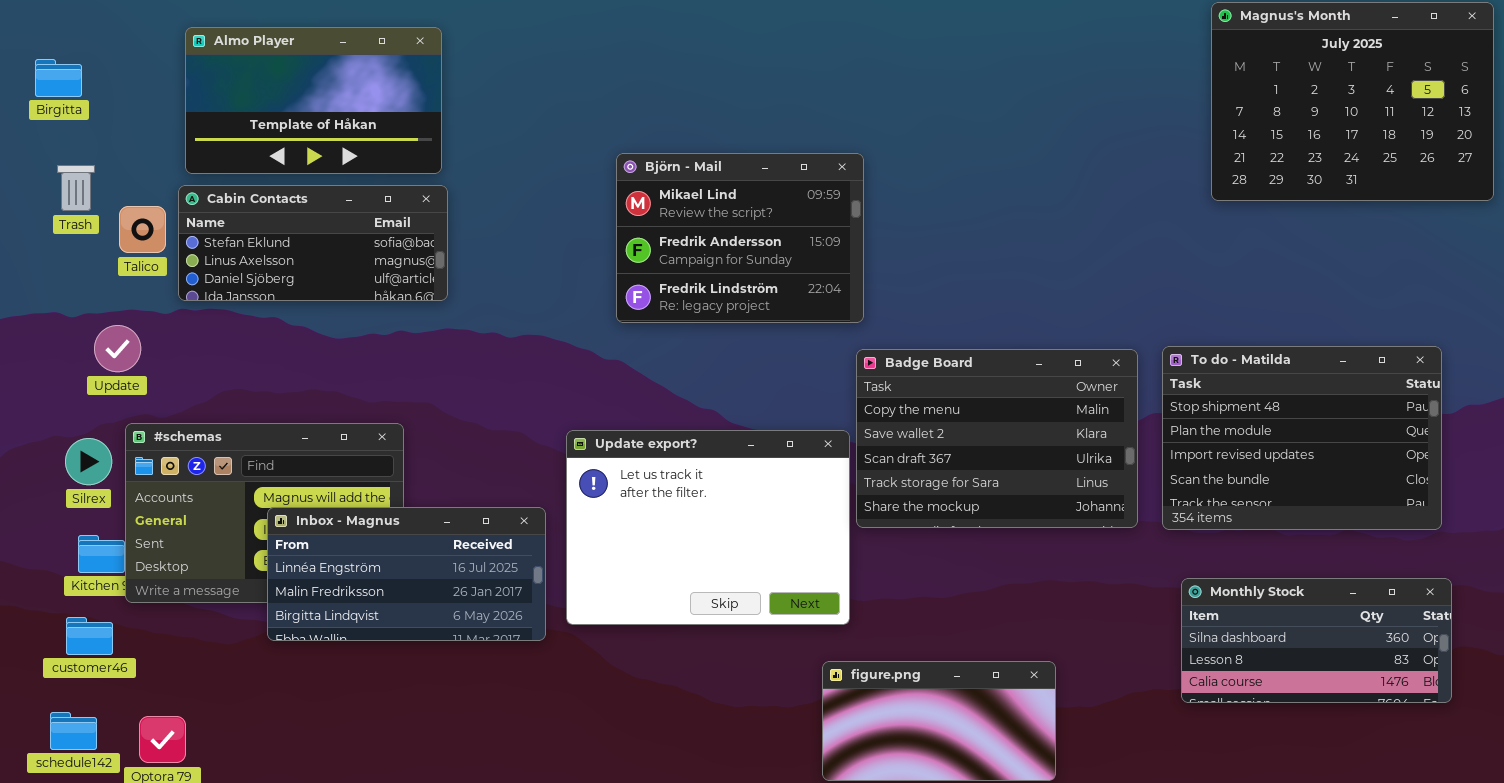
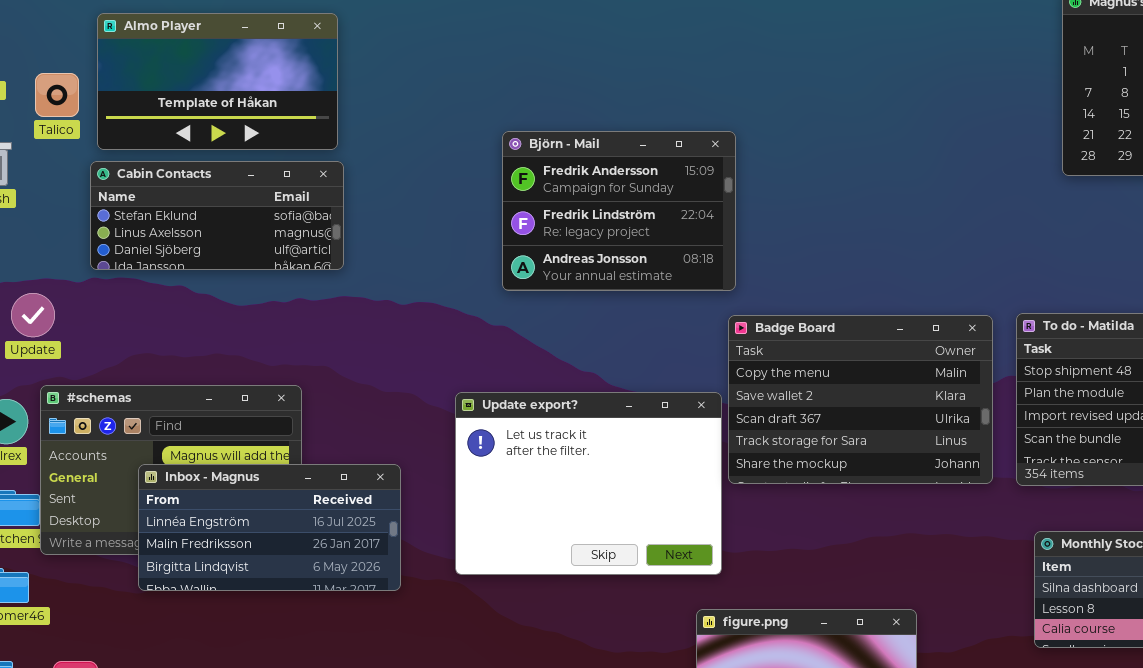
Björn - Mail: [616,153,864,323] -> [502,131,736,291], scrolled down 1 row
Talico: [119,206,166,253] -> [35,73,79,117], moved
Inbox - Magnus: [267,507,546,641] -> [138,464,401,591], moved

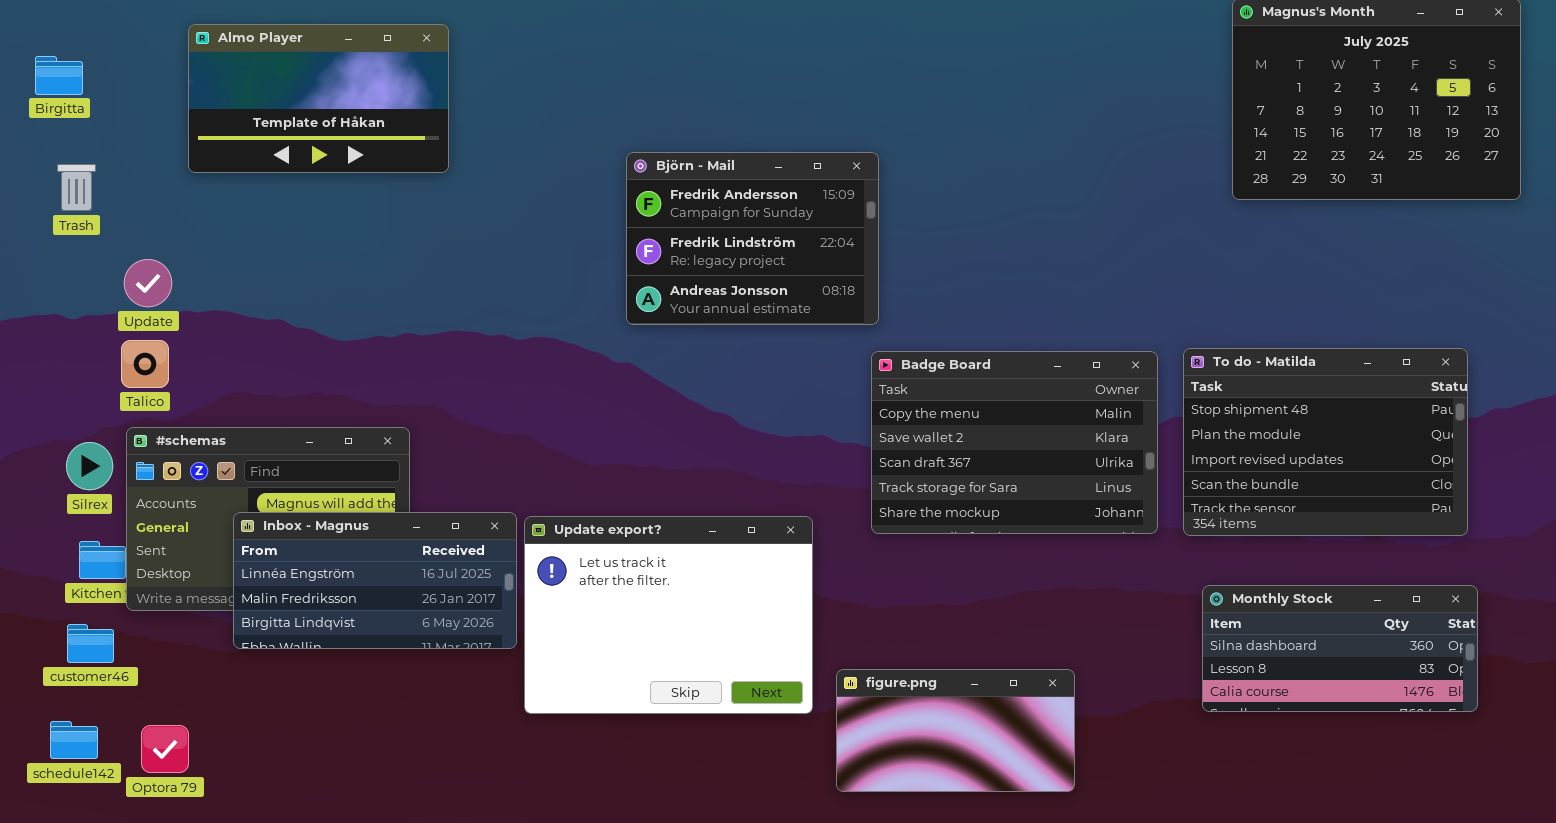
Talico: [35,73,79,117] -> [121,340,169,388], moved
Cabin Contacts: [90,161,344,270] -> none, closed
Update: [11,293,55,337] -> [124,259,172,307], moved
Update export?: [455,392,722,575] -> [524,516,813,714], moved

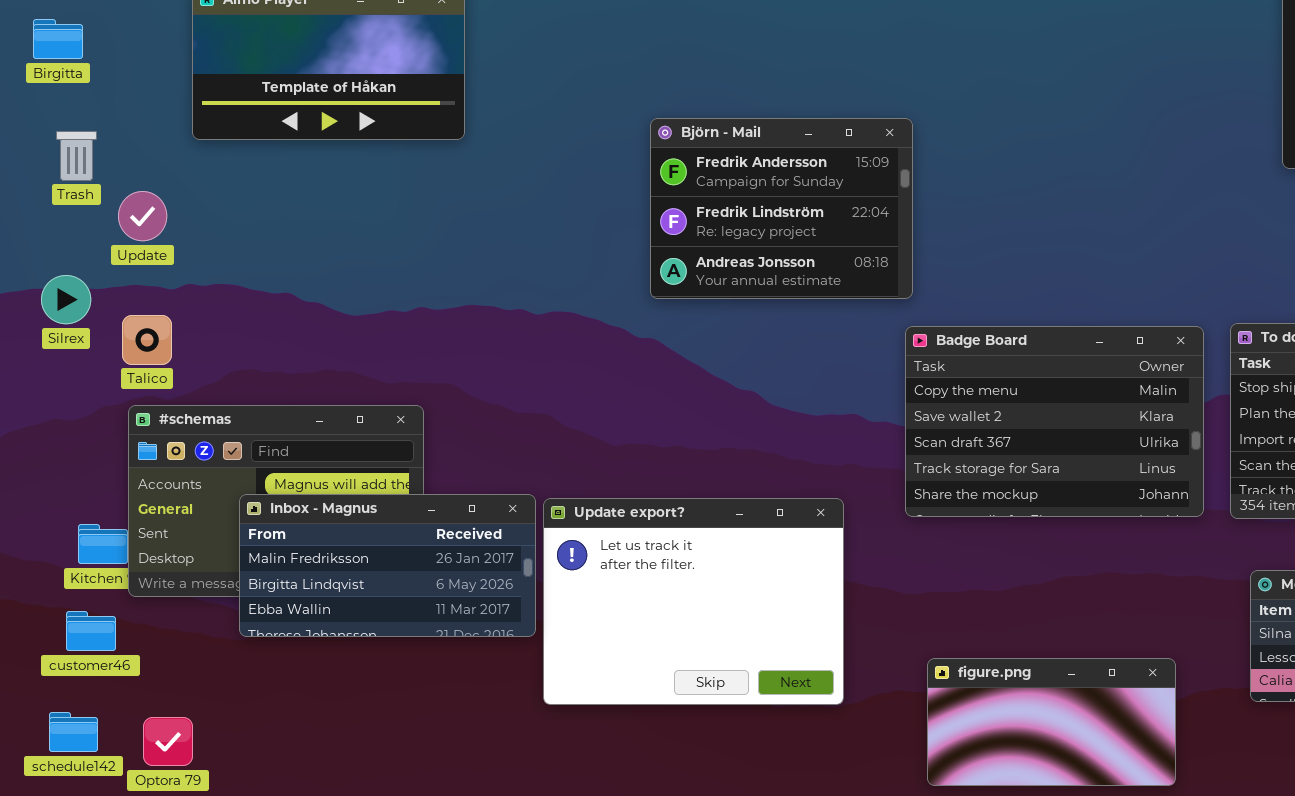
Update: [124,259,172,307] -> [118,191,167,241], moved
Silrex: [66,442,113,490] -> [41,275,91,324], moved
Inbox - Magnus: [233,512,517,649] -> [239,494,536,637], scrolled down 1 row
figure.png: [836,669,1075,792] -> [927,658,1176,786], moved

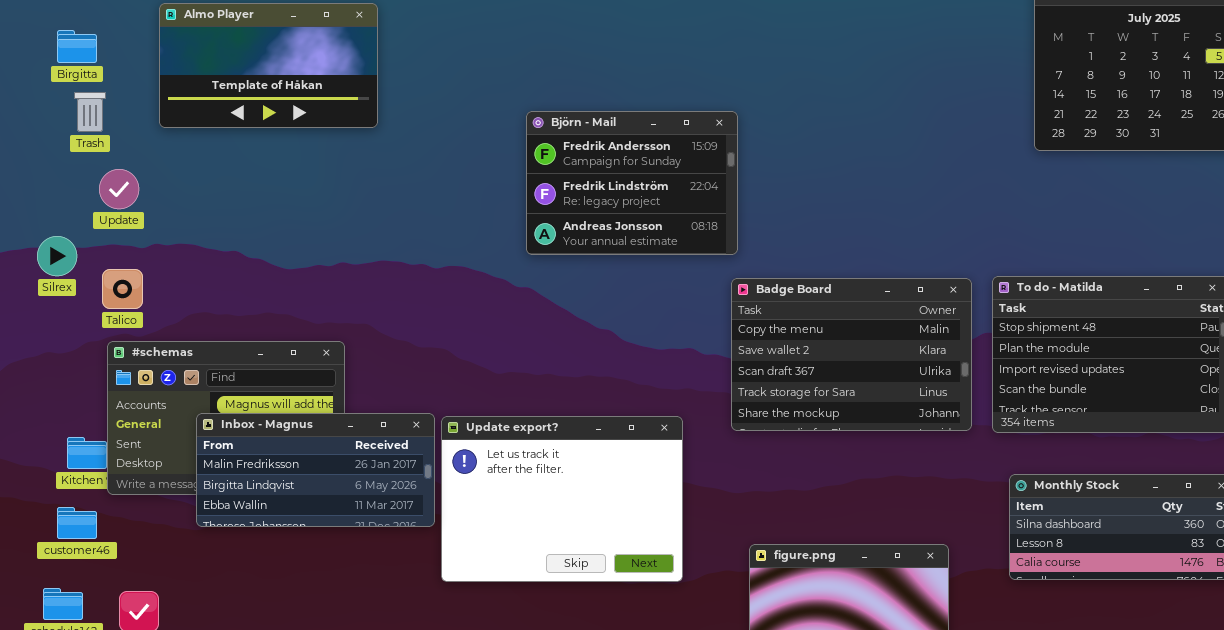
Birgitta: [33,19,83,59] -> [57,30,97,63], moved
Trash: [56,131,97,181] -> [74,92,106,132], moved

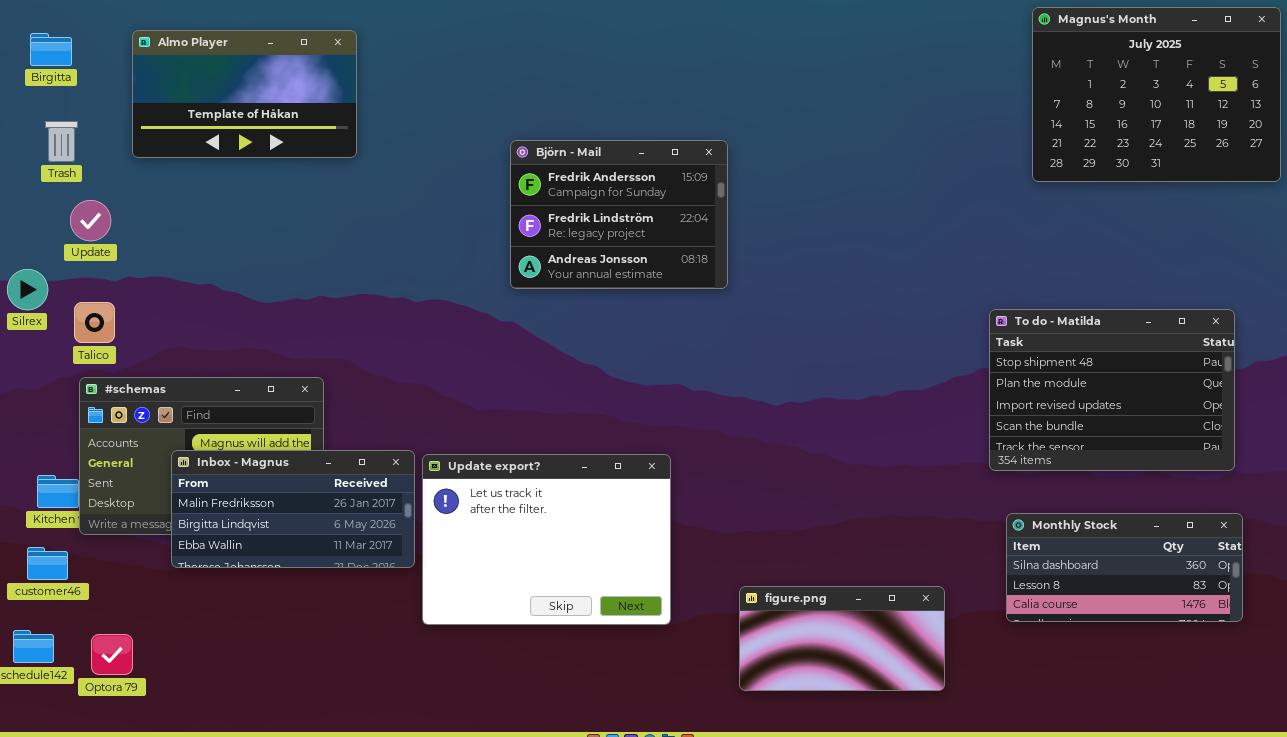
Birgitta: [57,30,97,63] -> [30,33,72,66], moved
Badge Board: [731,278,972,431] -> none, closed

